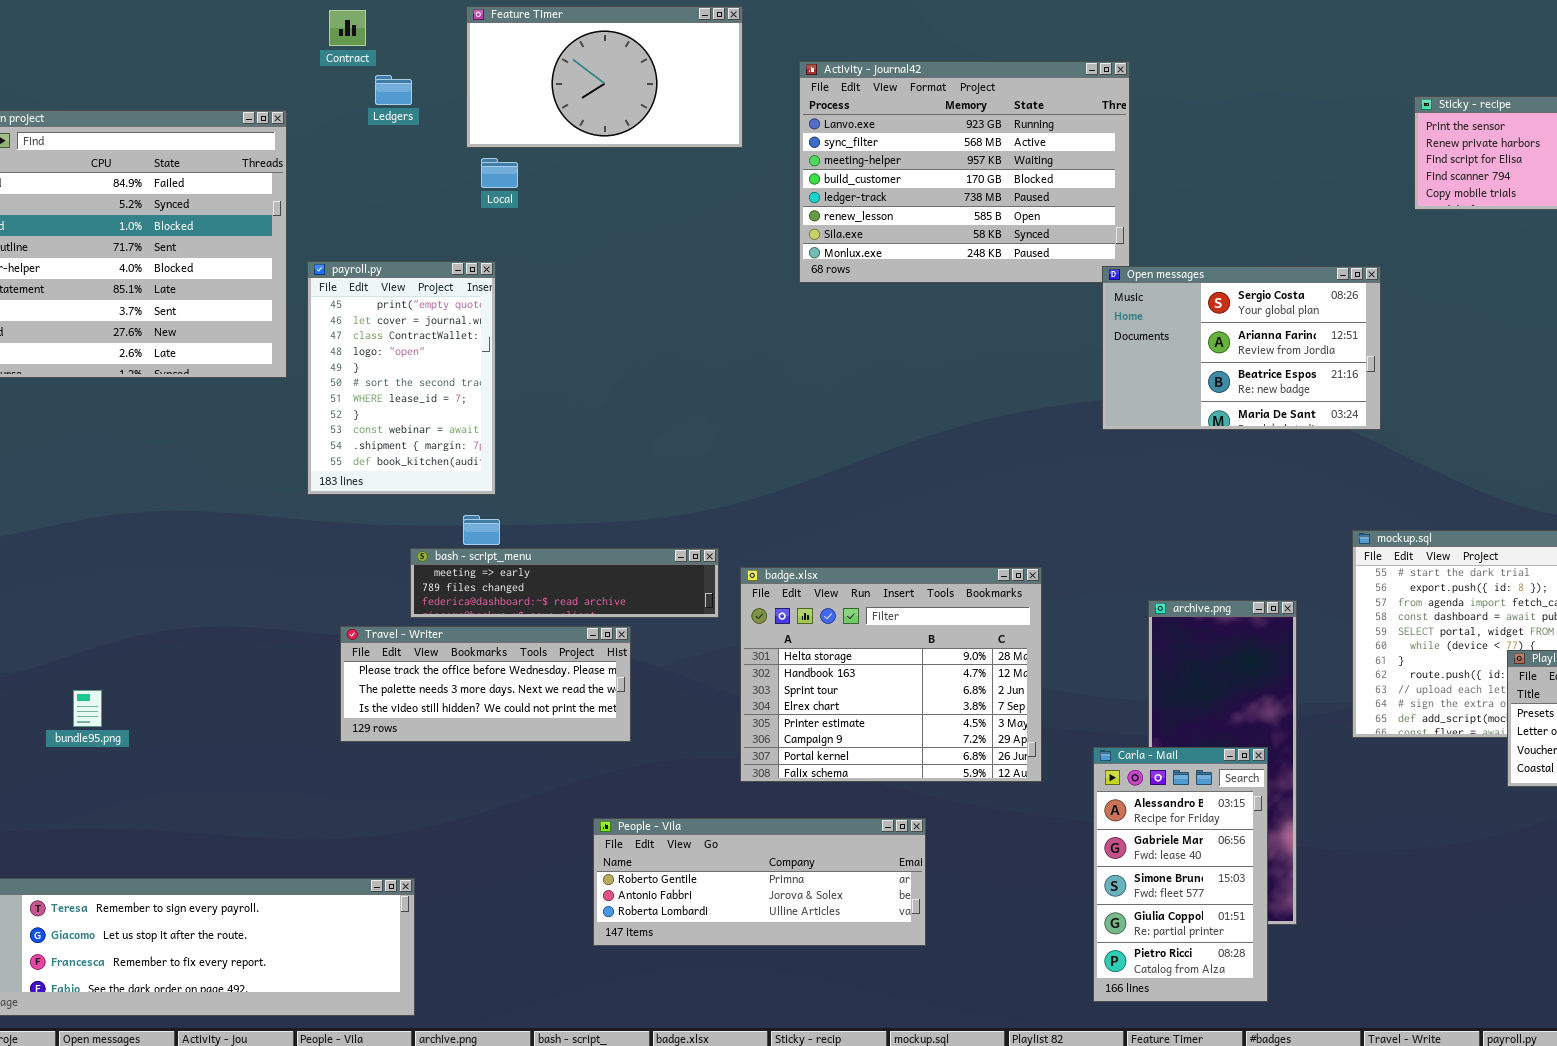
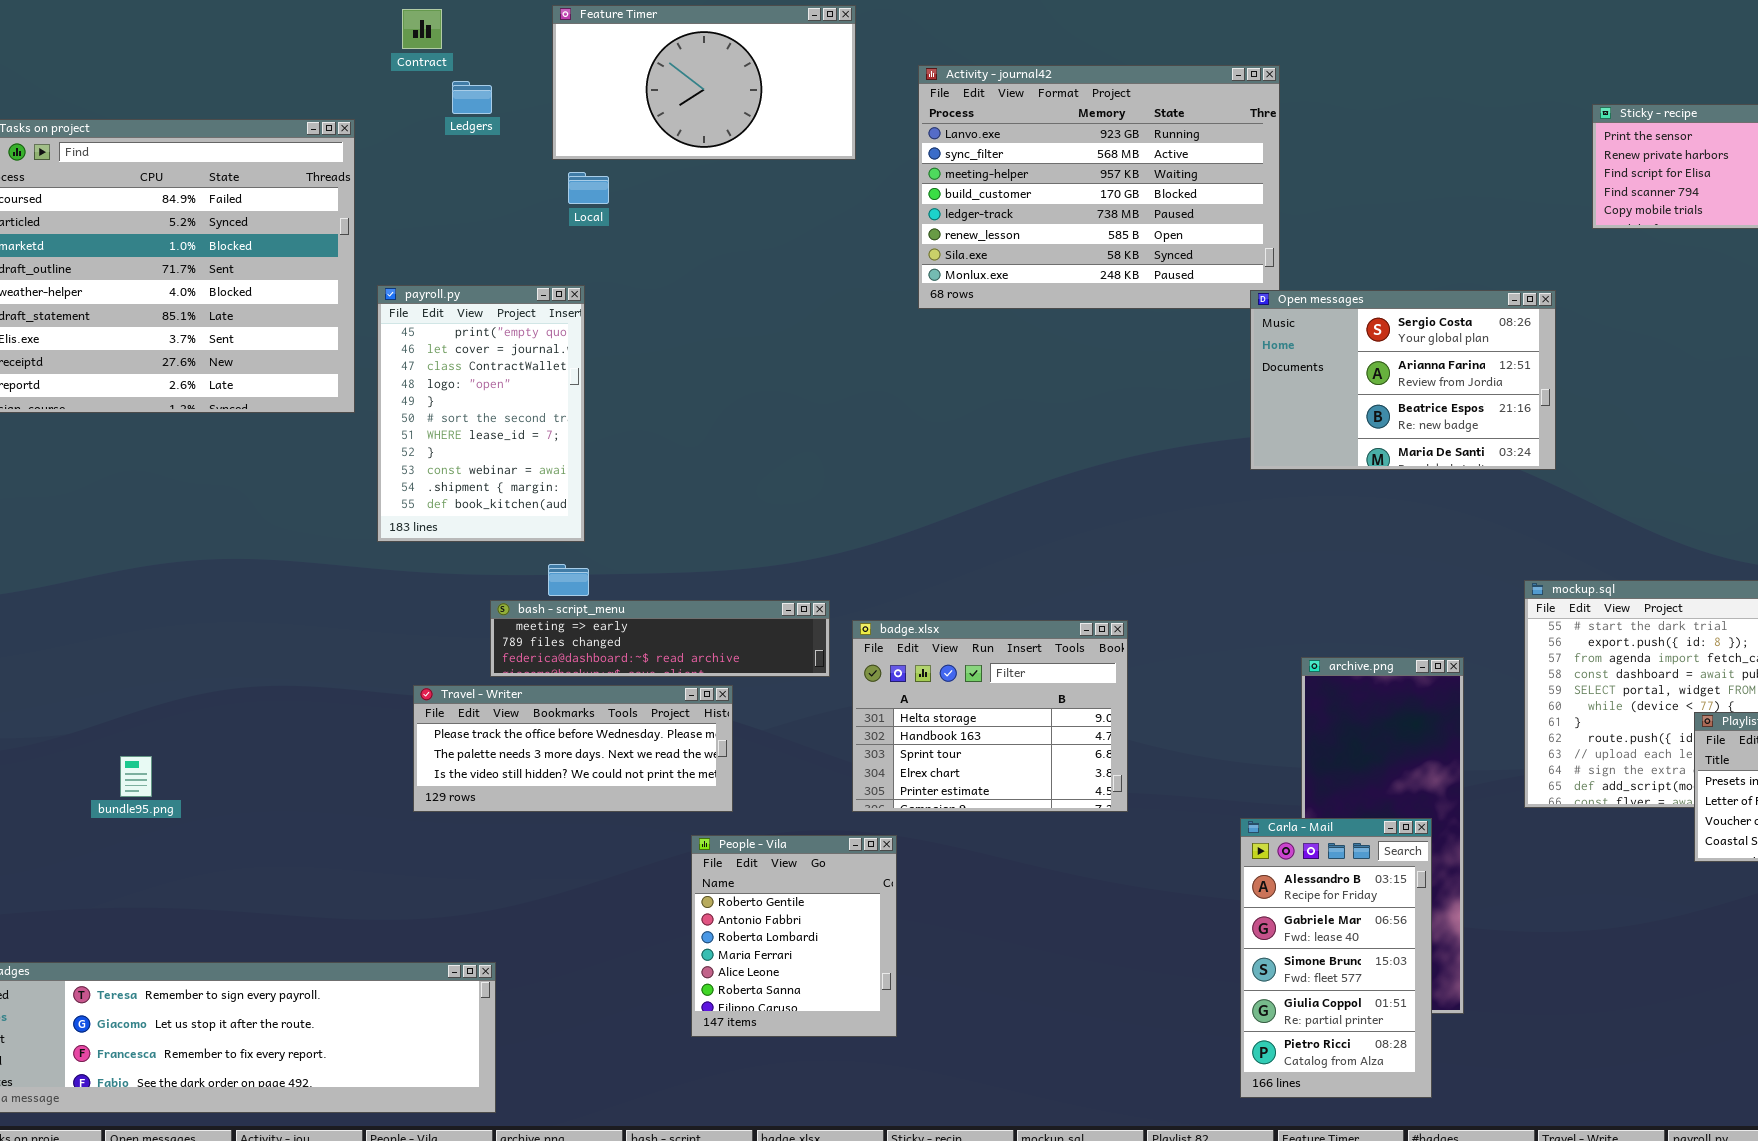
badge.xlsx: [740,567,1042,782] -> [852,620,1128,812], resized
People - Vila: [593,818,926,946] -> [691,835,897,1037], resized

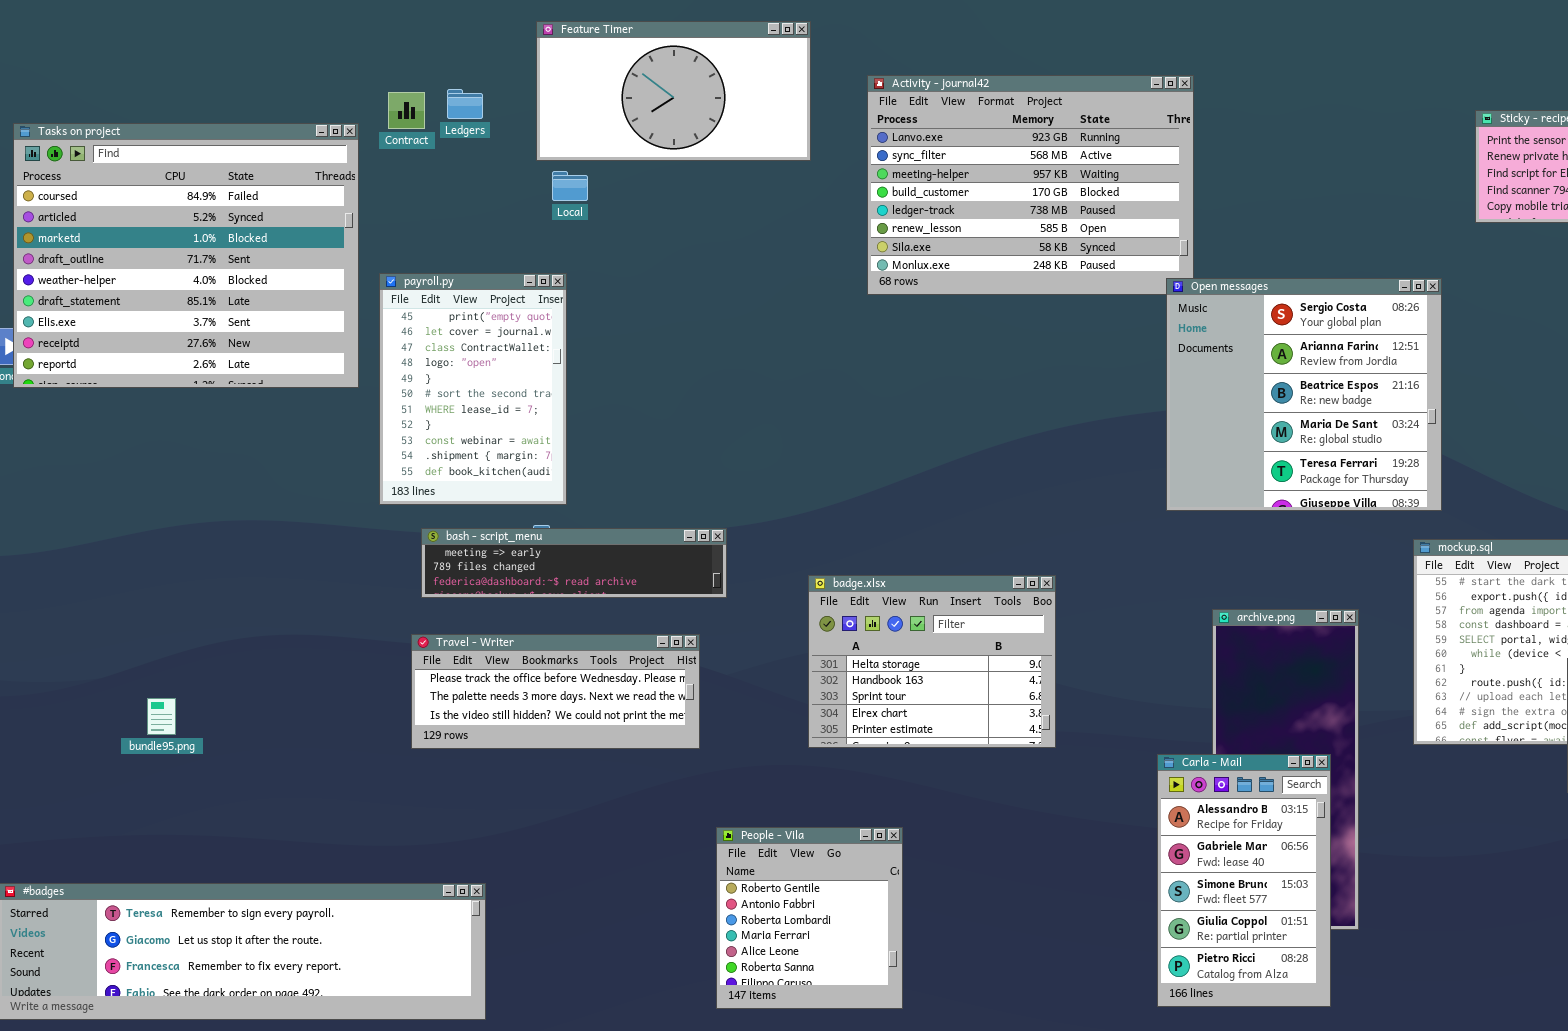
Contract: [402,9,442,49] -> [388,92,425,129], moved
Open messages: [1250,290,1556,470] -> [1166,278,1442,511], resized
bash - script_menu: [490,600,830,677] -> [421,528,727,598], moved
People - Vila: [691,835,897,1037] -> [716,827,903,1009], moved

